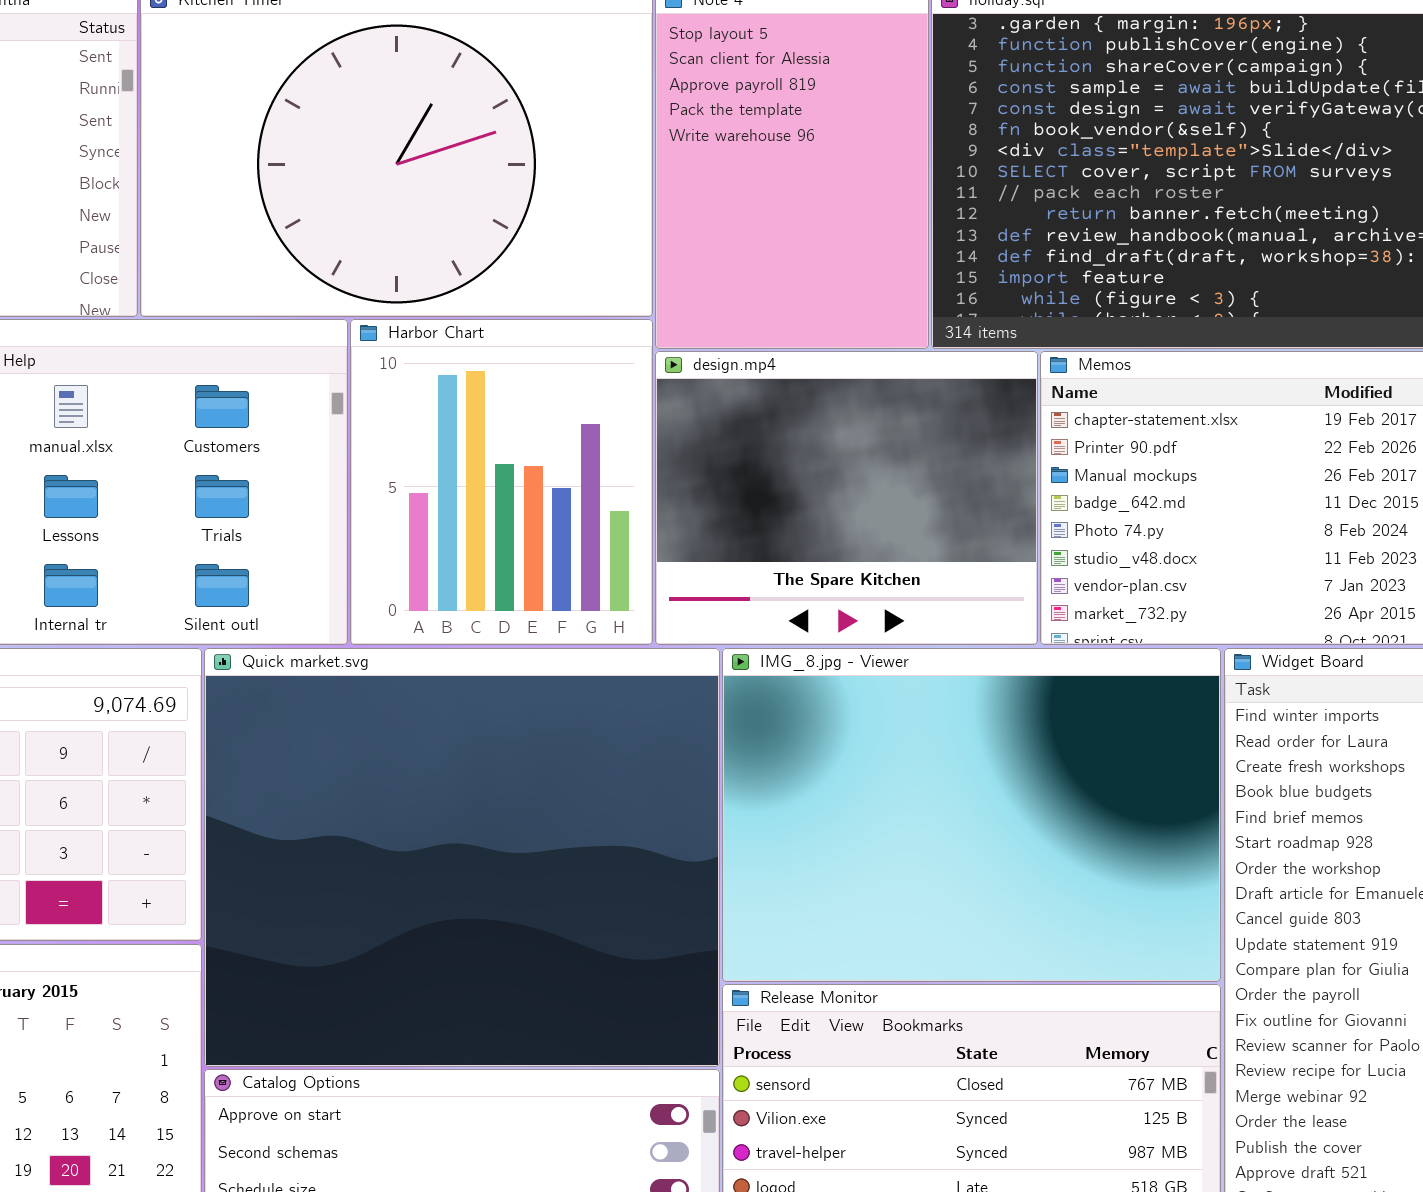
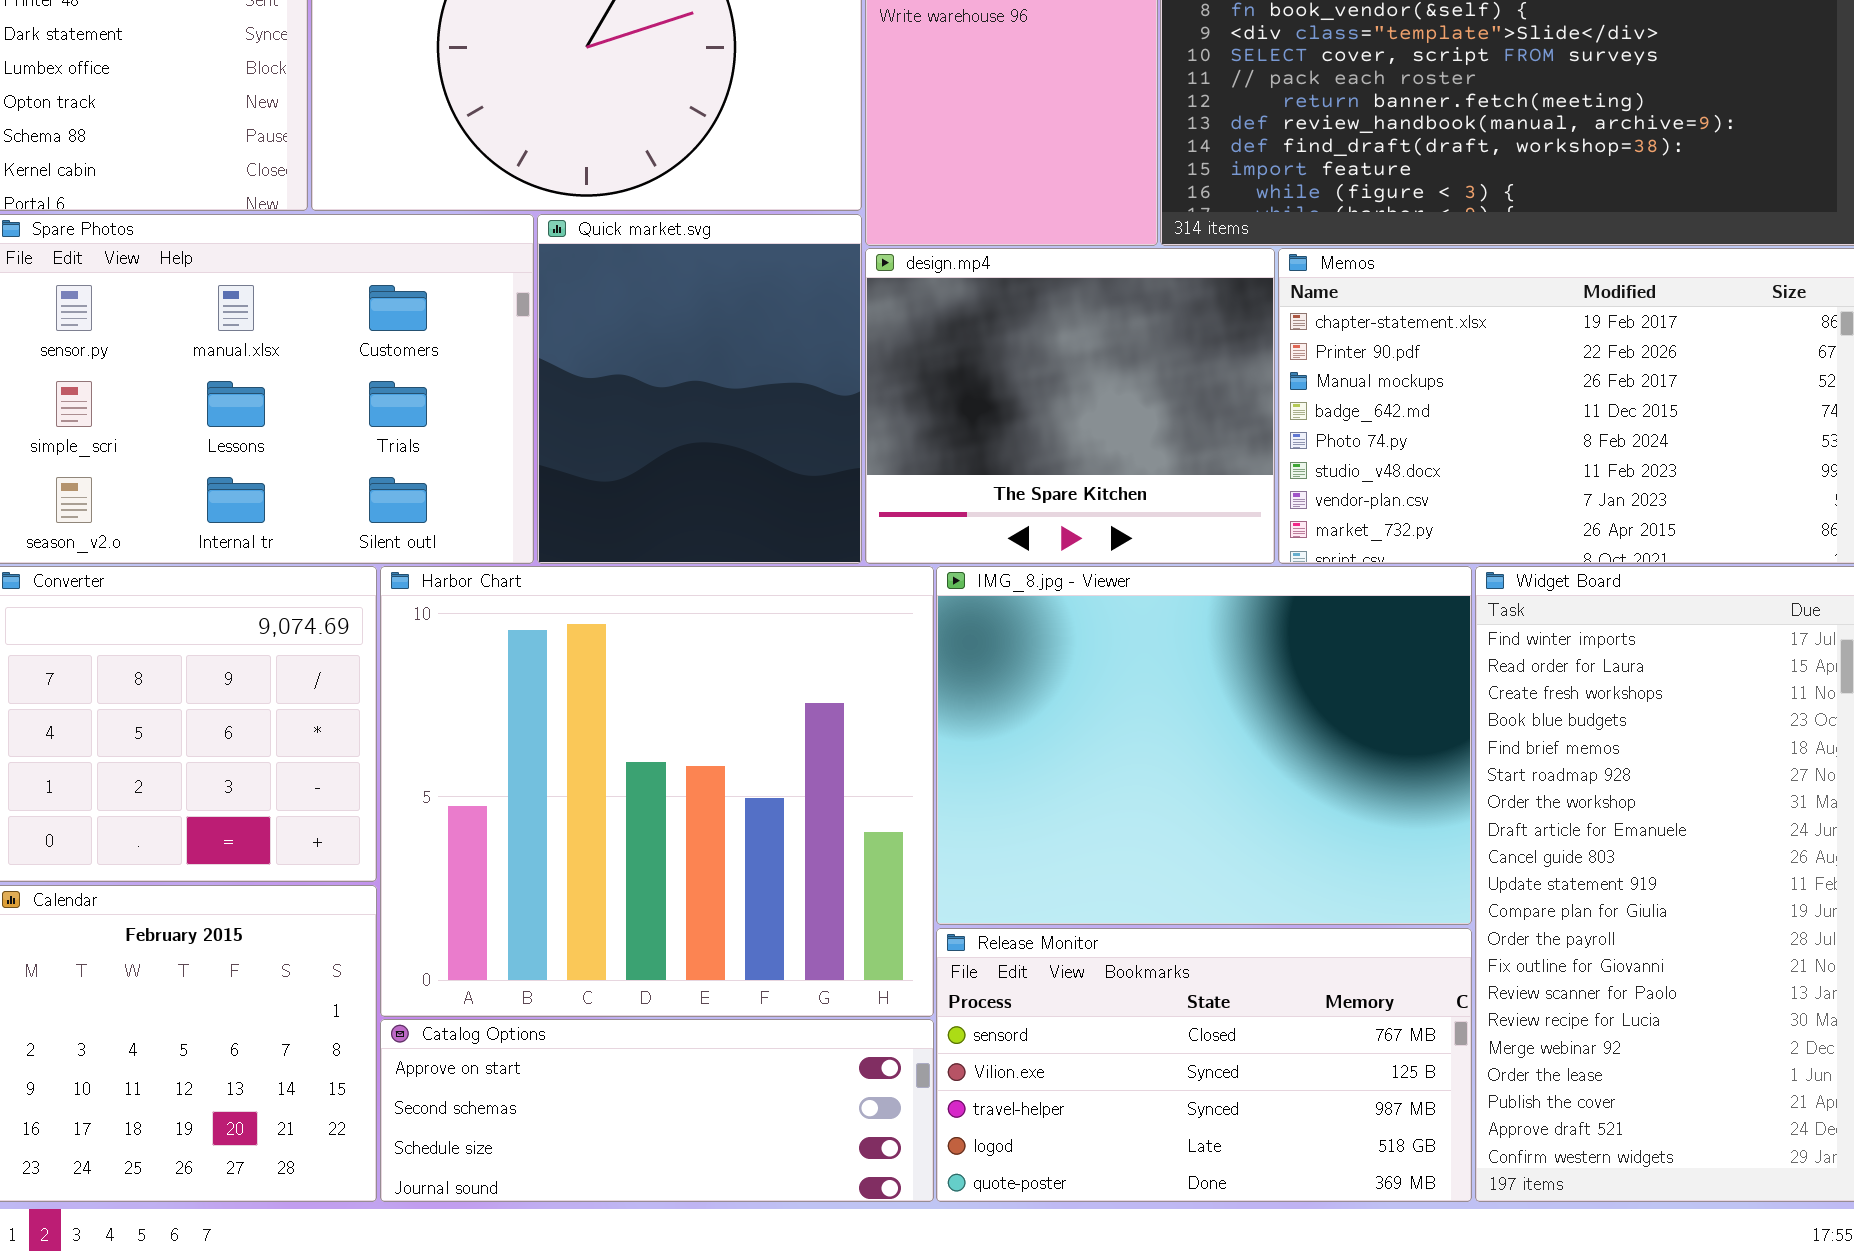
Harbor Chart: [350,319,653,645] -> [380,566,934,1017], moved, resized
Quick market.svg: [204,648,720,1067] -> [537,214,862,564], moved, resized

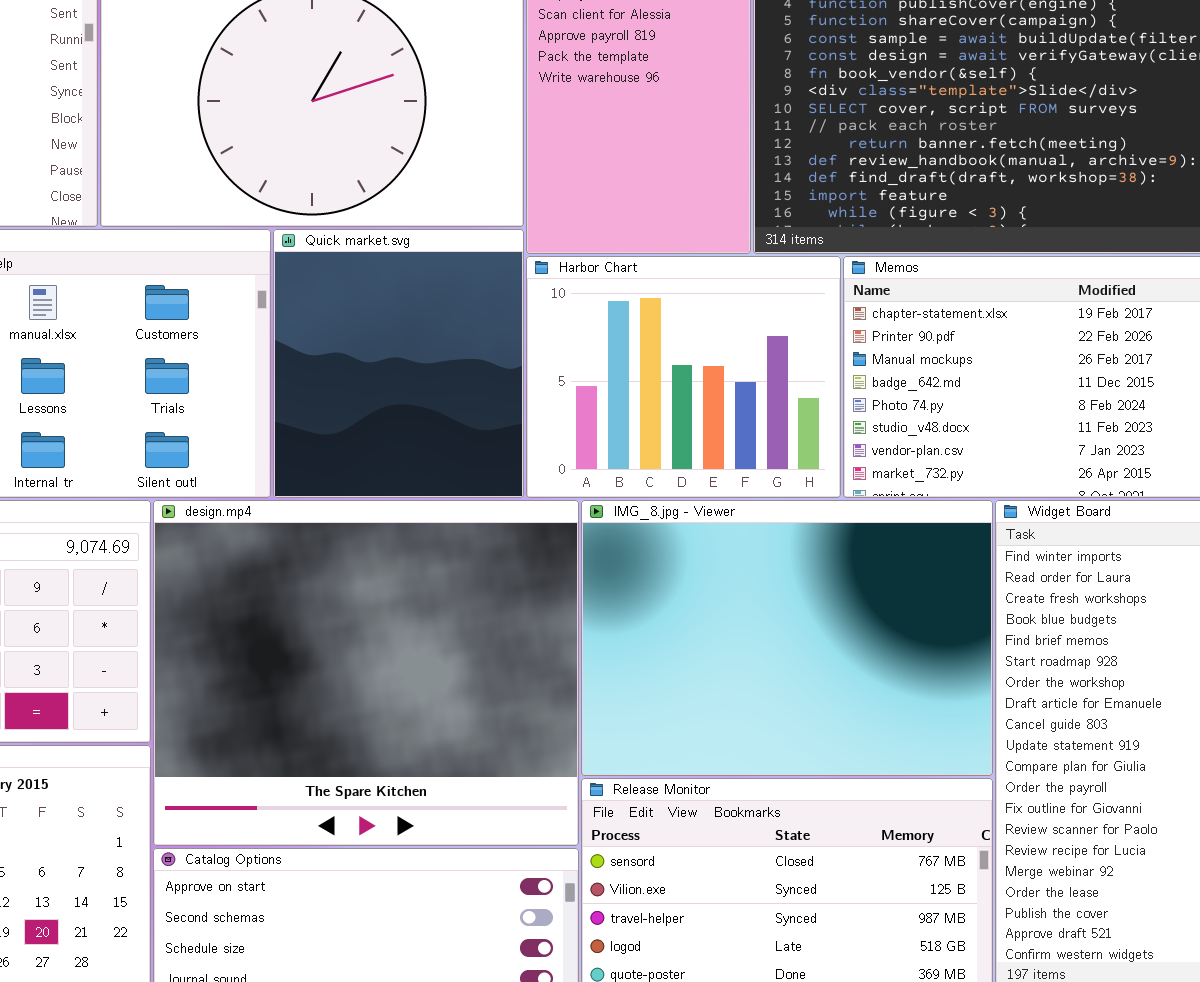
design.mp4: [865,248,1275,564] -> [153,500,579,846], moved, resized
Harbor Chart: [380,566,934,1017] -> [526,256,841,498], moved, resized

